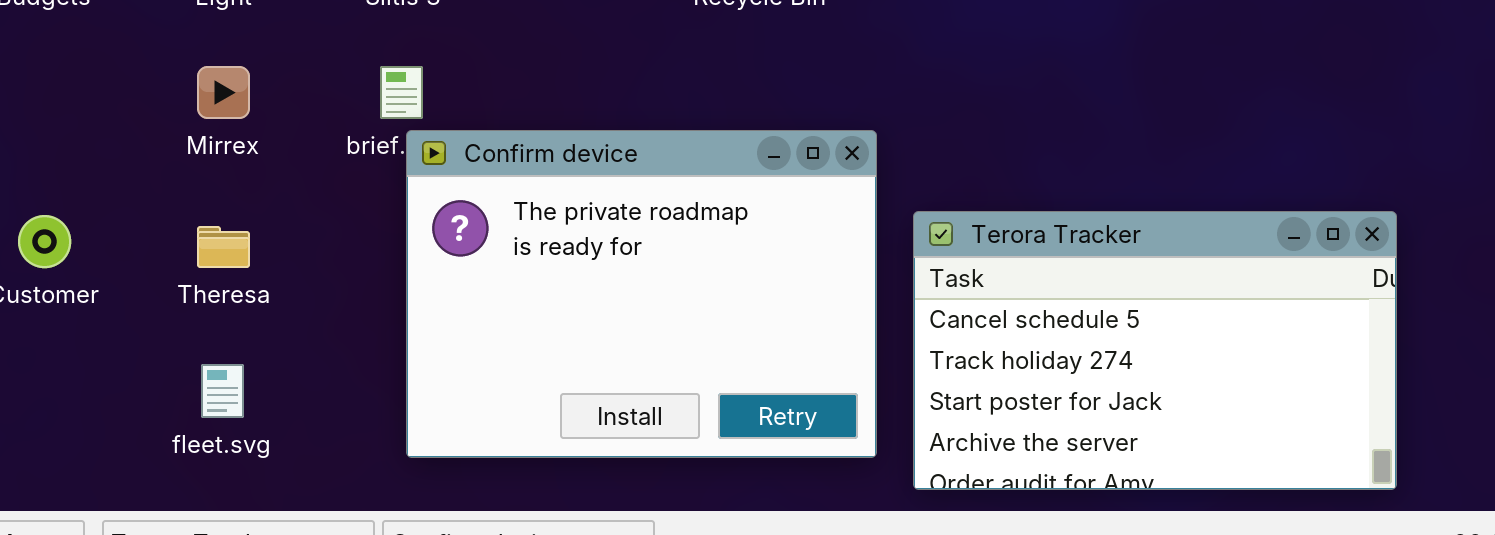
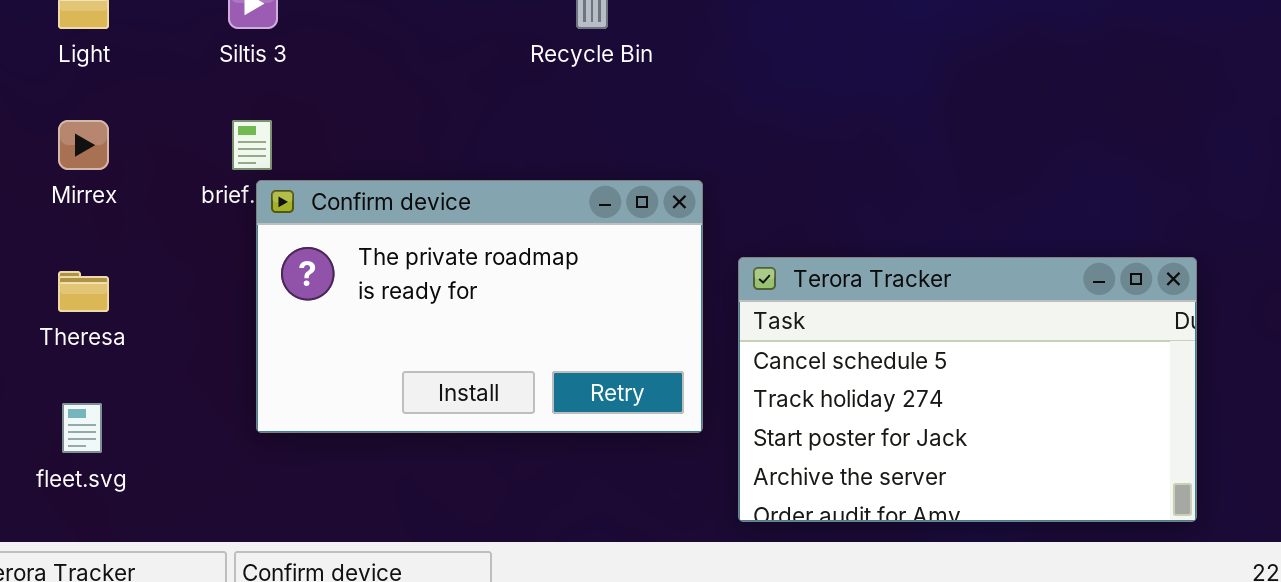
Confirm device: [406,130,877,458] -> [256,180,703,433], resized

